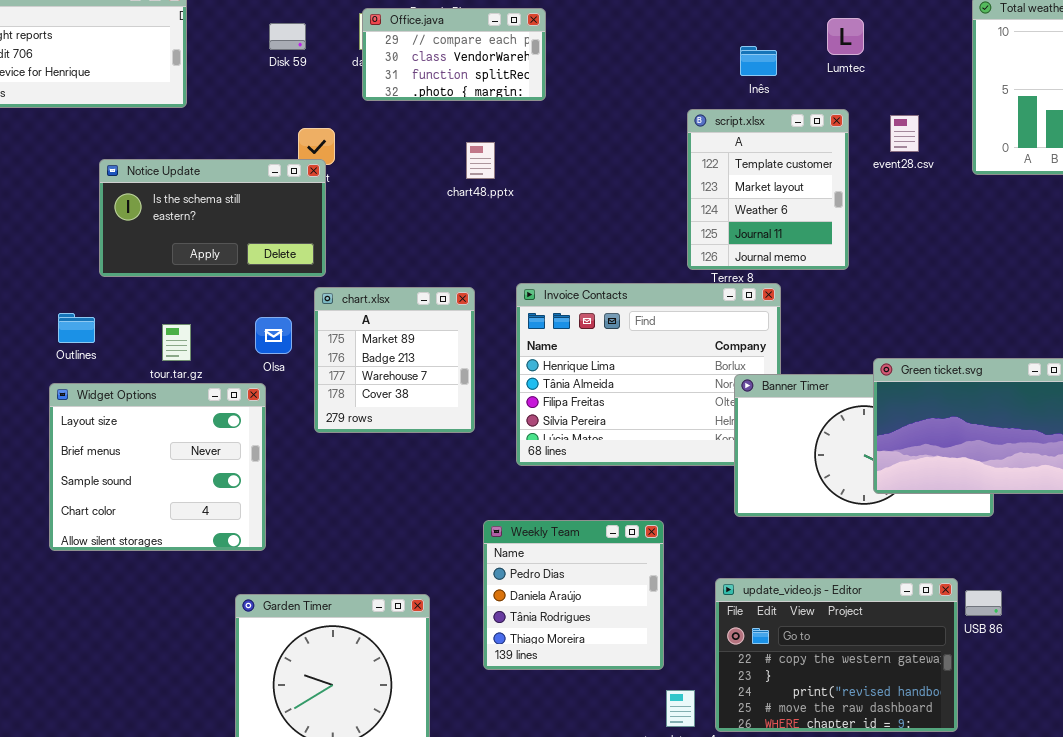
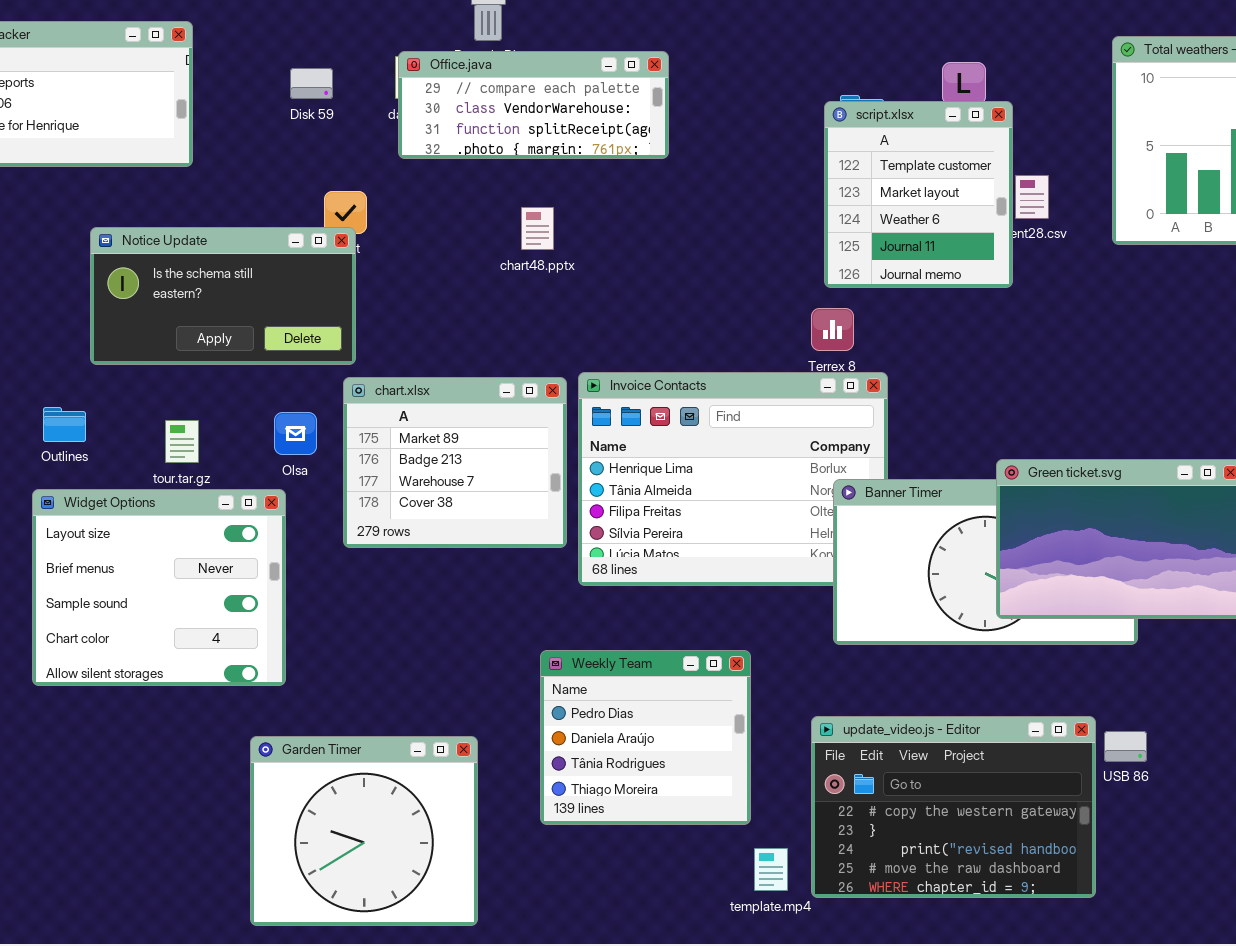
Office.java: [362,8,546,101] -> [398,51,669,159], resized
script.xlsx: [687,109,849,270] -> [824,101,1013,288], moved
chart.xlsx: [314,287,475,433] -> [343,377,567,548], resized

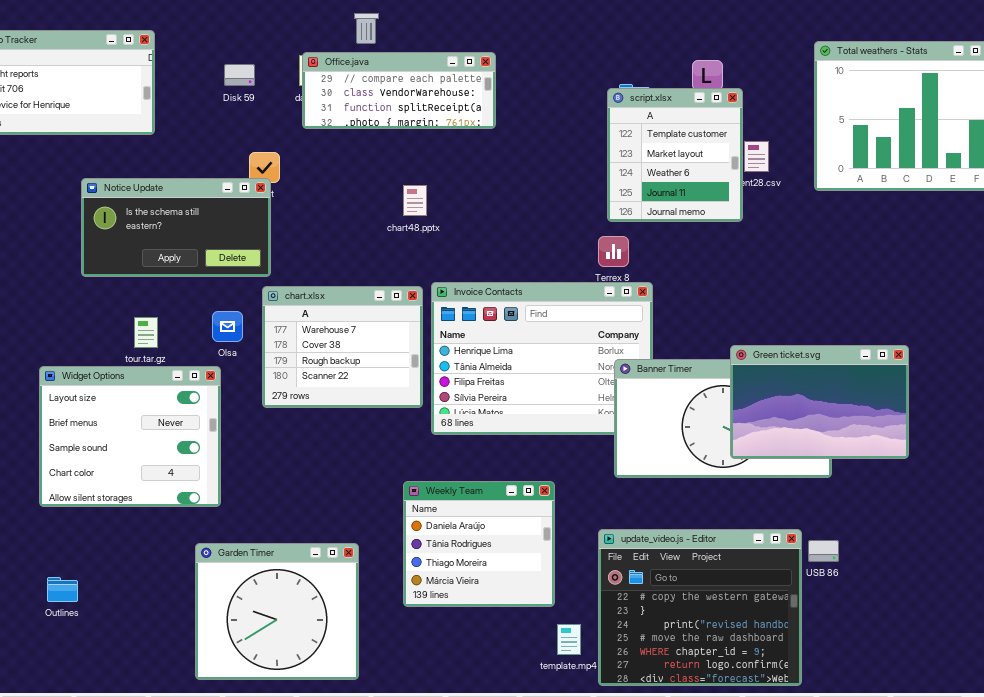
chart48.pptx: [521,207,554,250] -> [403,185,427,216], moved
chart.xlsx: [343,377,567,548] -> [262,286,423,408], scrolled down 2 rows
Outlines: [43,407,86,442] -> [47,577,78,602], moved
Weekly Team: [540,650,751,825] -> [403,481,555,607], scrolled down 1 row
update_video.js - Editor: [811,716,1096,898] -> [598,529,802,686], resized

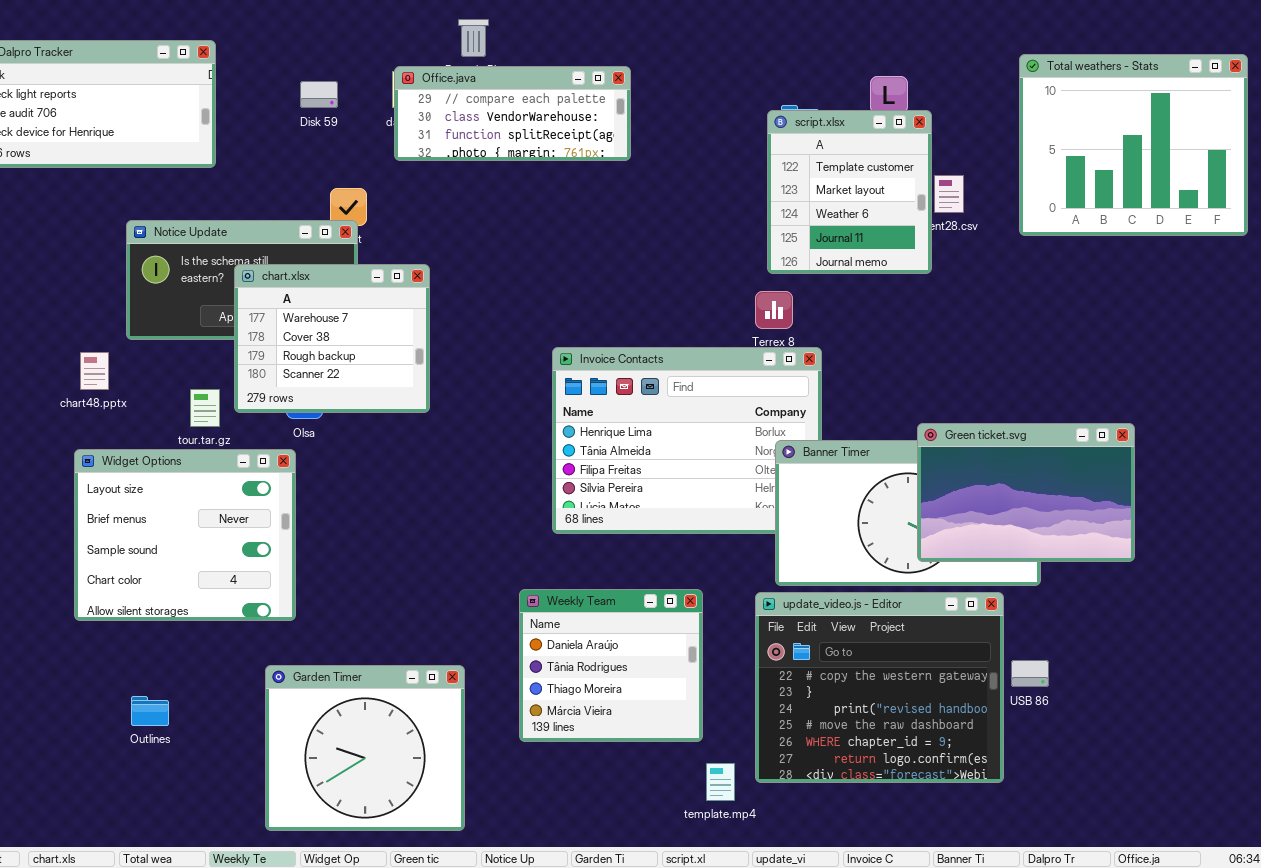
chart48.pptx: [403,185,427,216] -> [80,352,109,390], moved
chart.xlsx: [262,286,423,408] -> [234,264,430,413], moved
update_video.js - Editor: [598,529,802,686] -> [755,592,1004,783], moved
Outlines: [47,577,78,602] -> [131,696,169,726], moved

